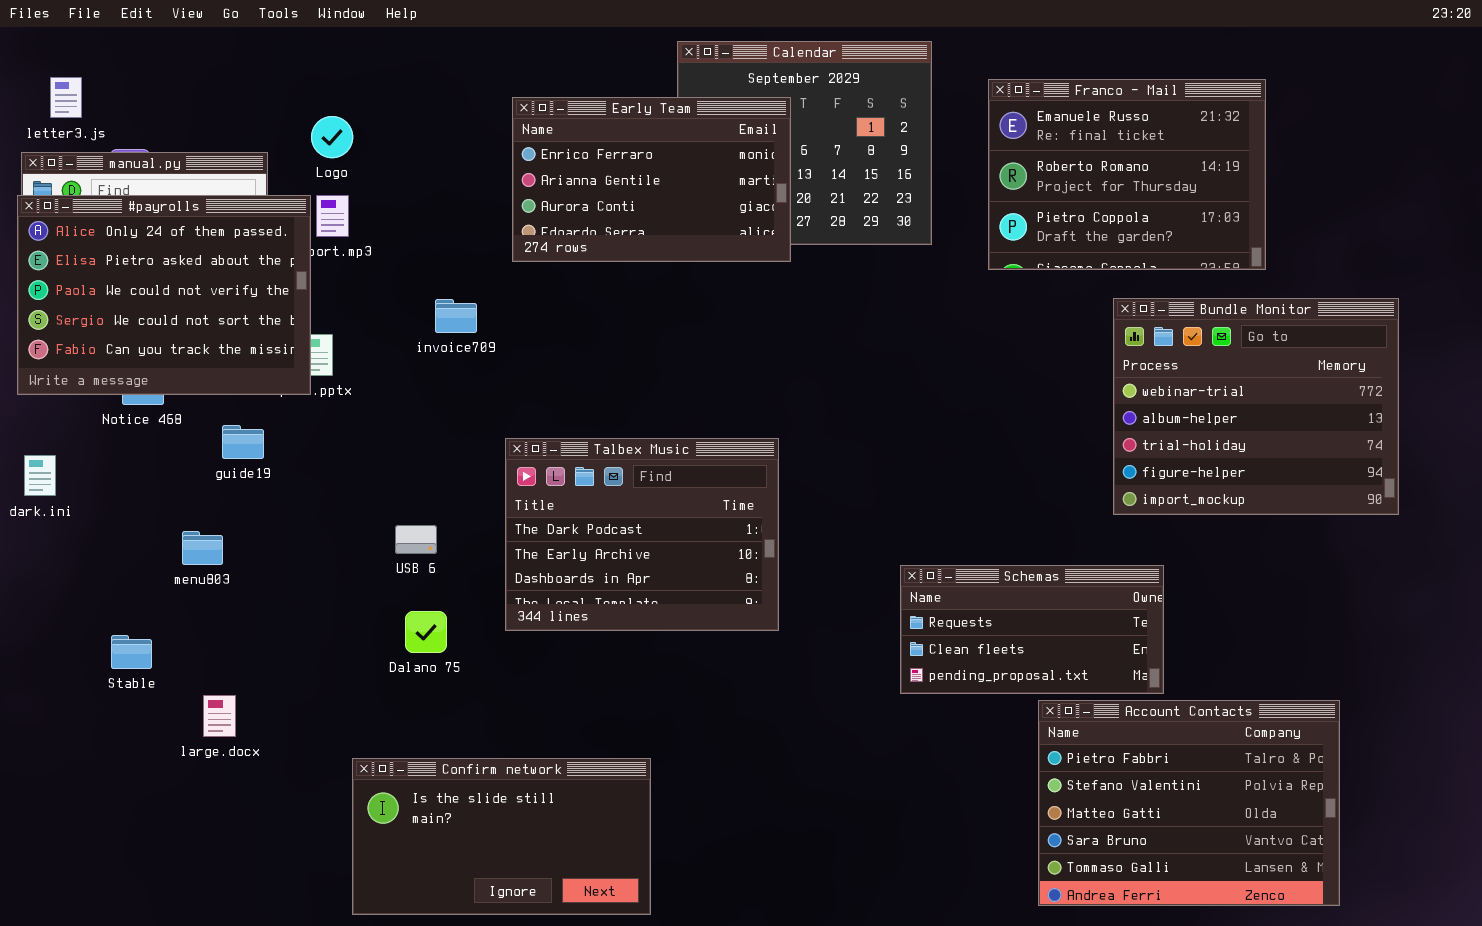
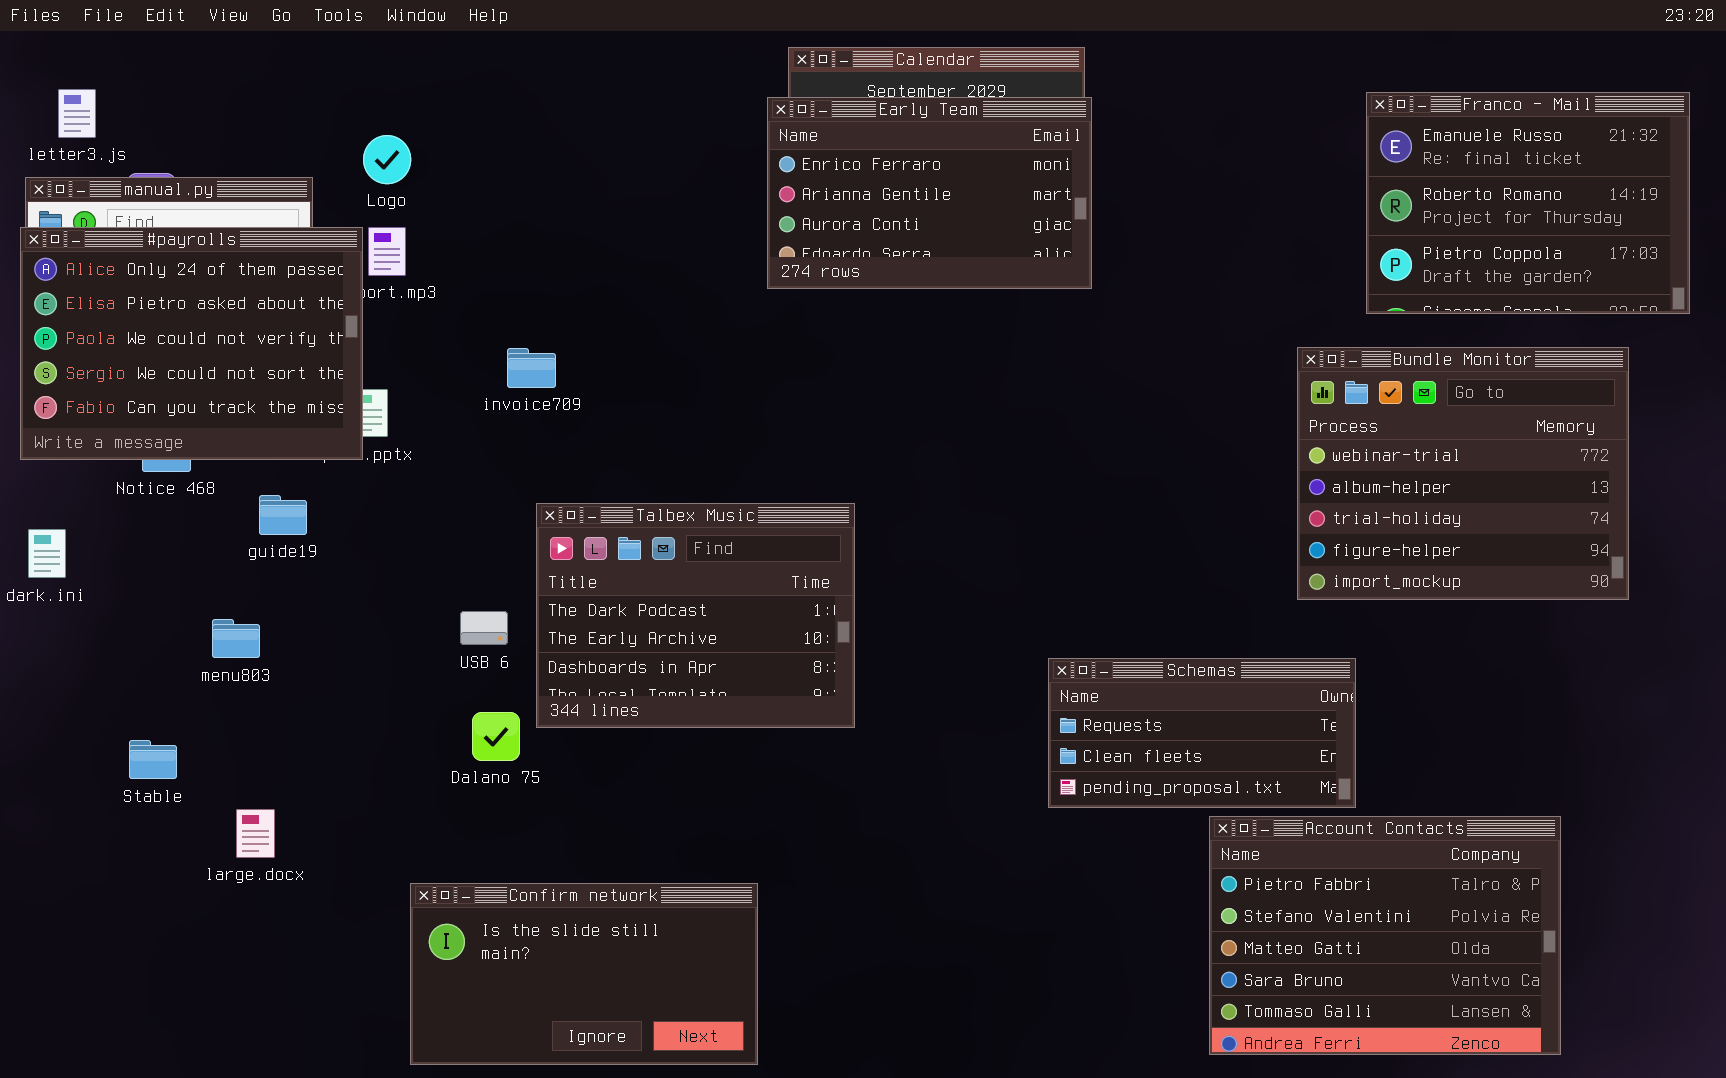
Franco - Mail: [988,79,1266,270] -> [1366,92,1690,314], moved
Early Team: [512,97,791,262] -> [767,97,1092,289], moved
Talbex Music: [505,438,779,631] -> [536,503,855,728], moved

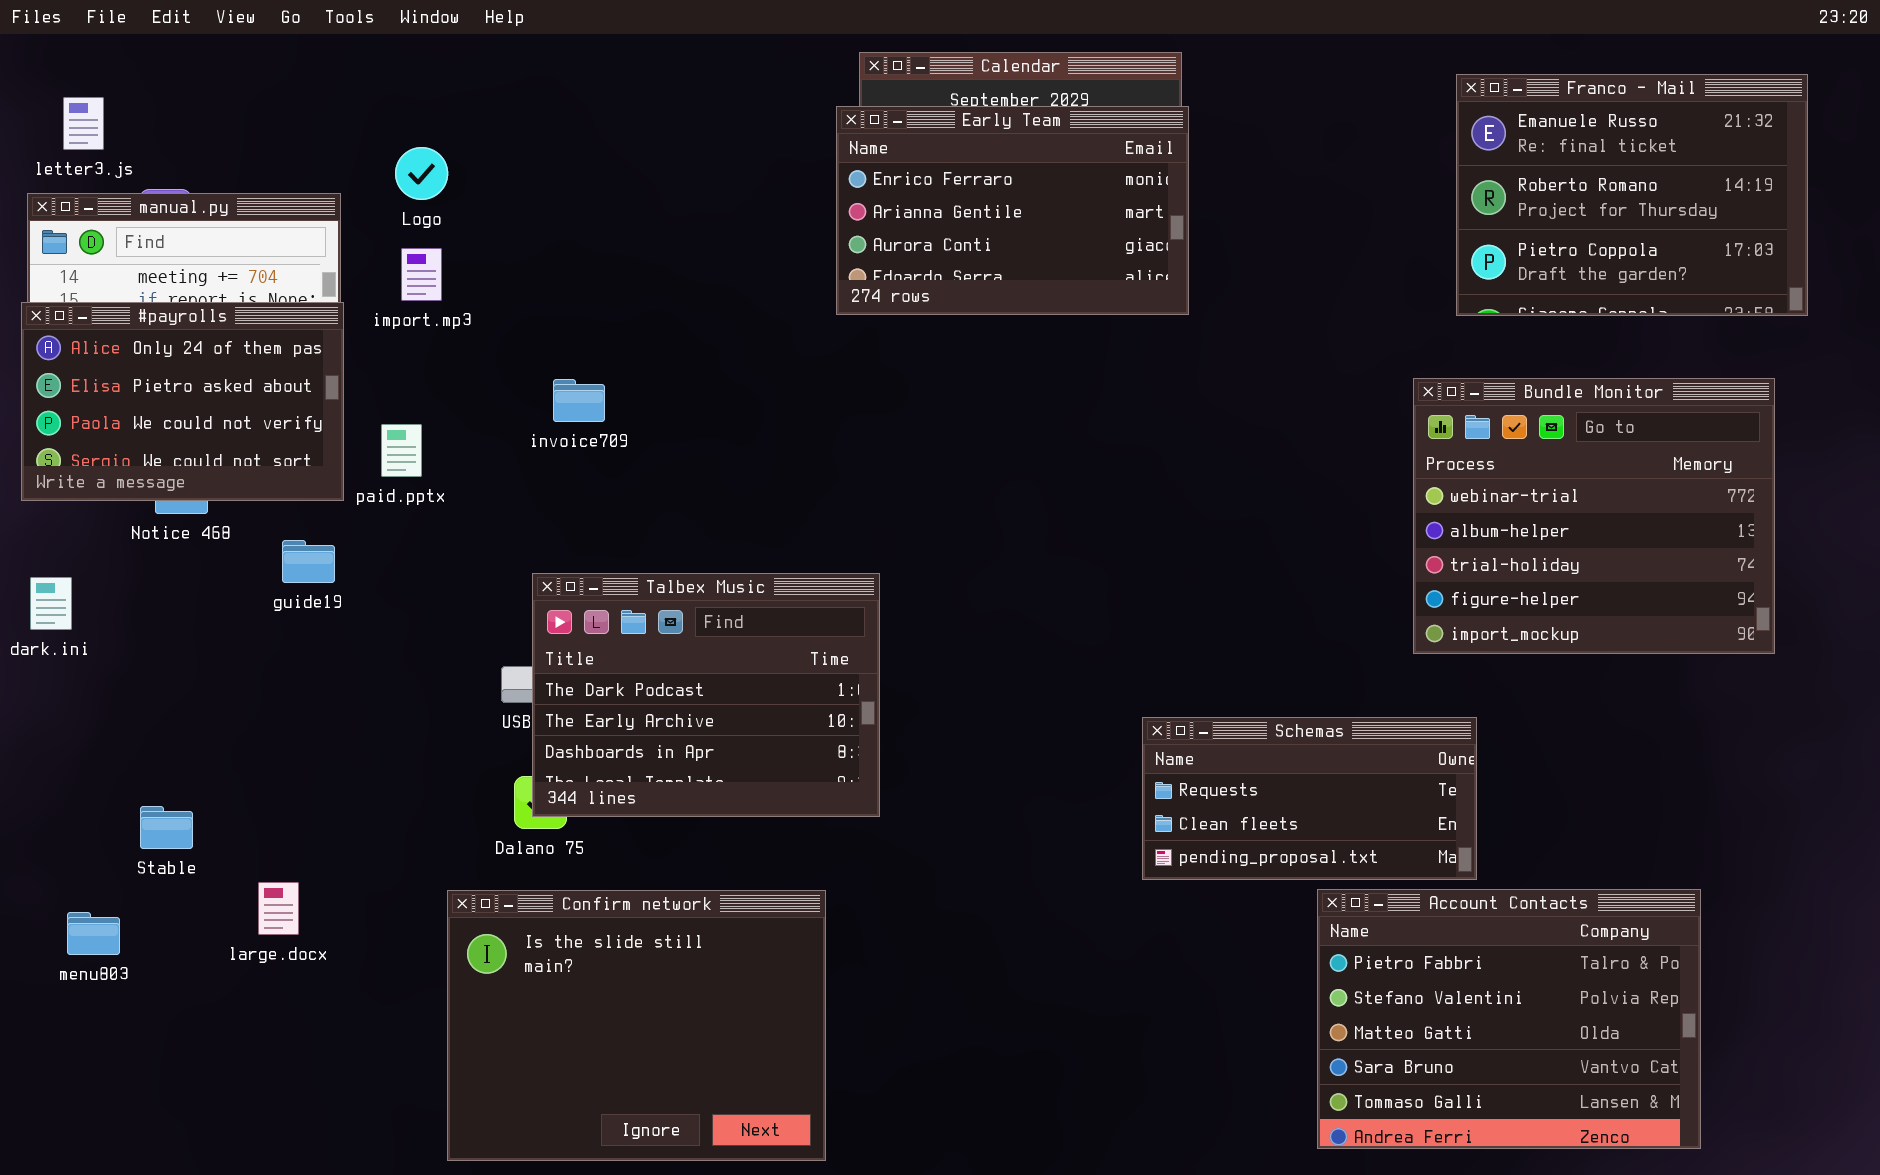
Franco - Mail: [1366,92,1690,314] -> [1456,74,1808,316], moved
#payrolls: [20,227,363,460] -> [21,302,344,501], resized
Talbex Music: [536,503,855,728] -> [532,573,880,817], moved
menu803: [212,619,260,658] -> [67,912,120,955], moved
Confirm network: [410,883,758,1065] -> [447,890,826,1161], resized

